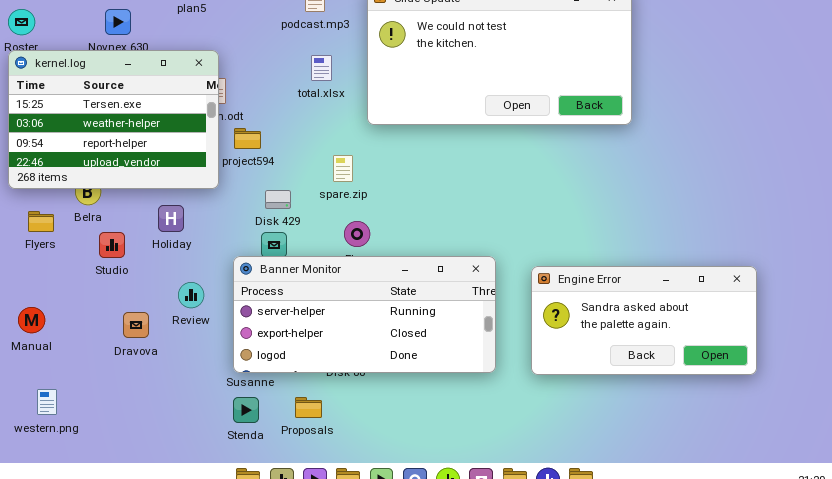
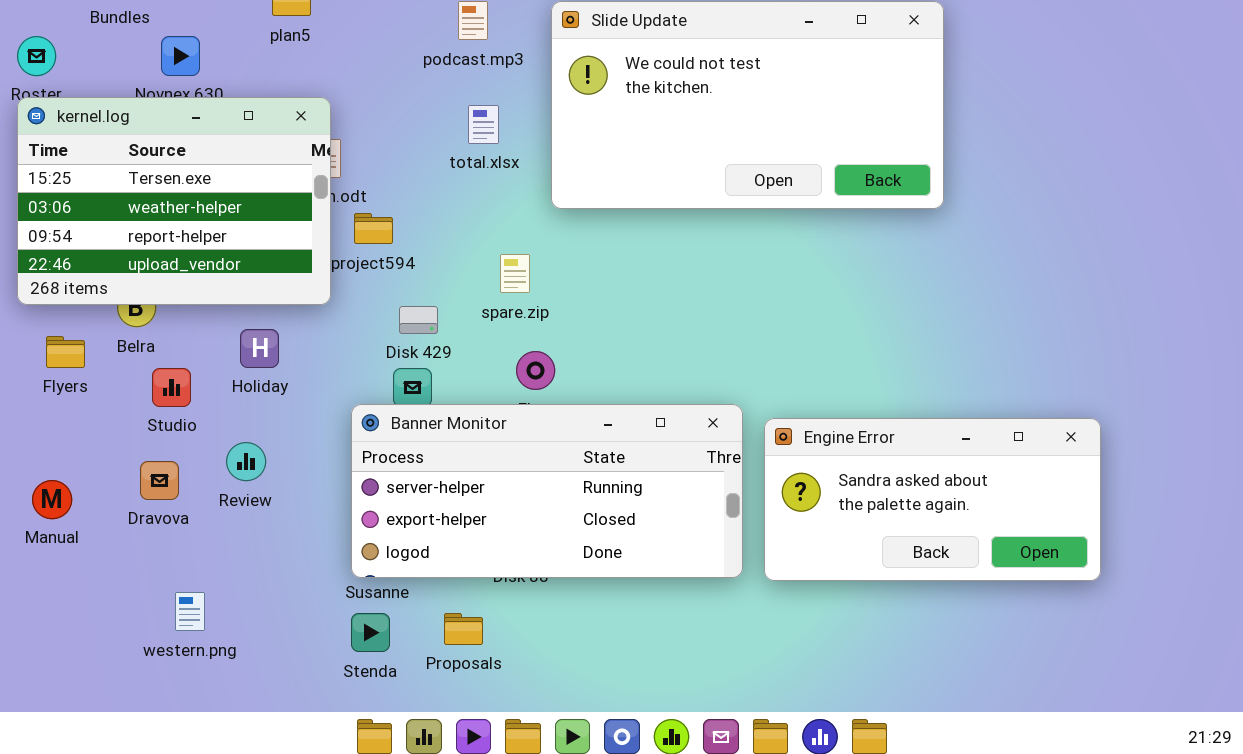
Engine Error: [531,266,757,375] -> [764,418,1101,581], moved
Review: [178,282,204,308] -> [226,442,266,481], moved
Dravova: [123,312,149,338] -> [140,461,179,500], moved
western.png: [37,389,57,415] -> [175,592,205,631], moved

